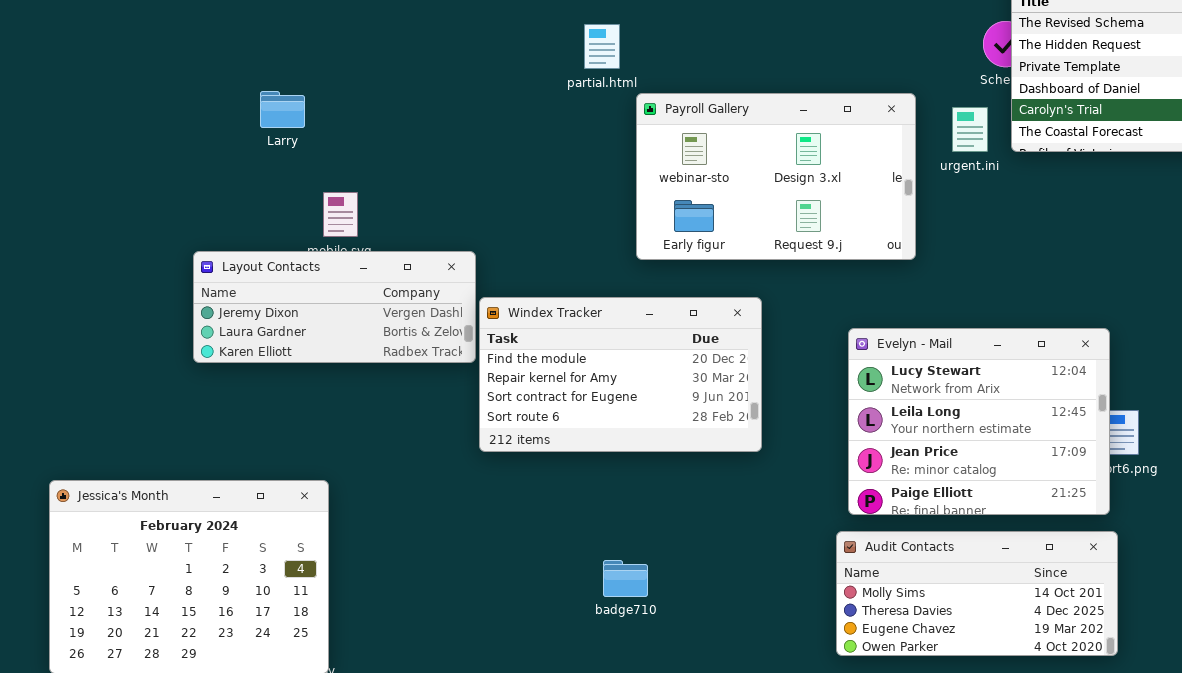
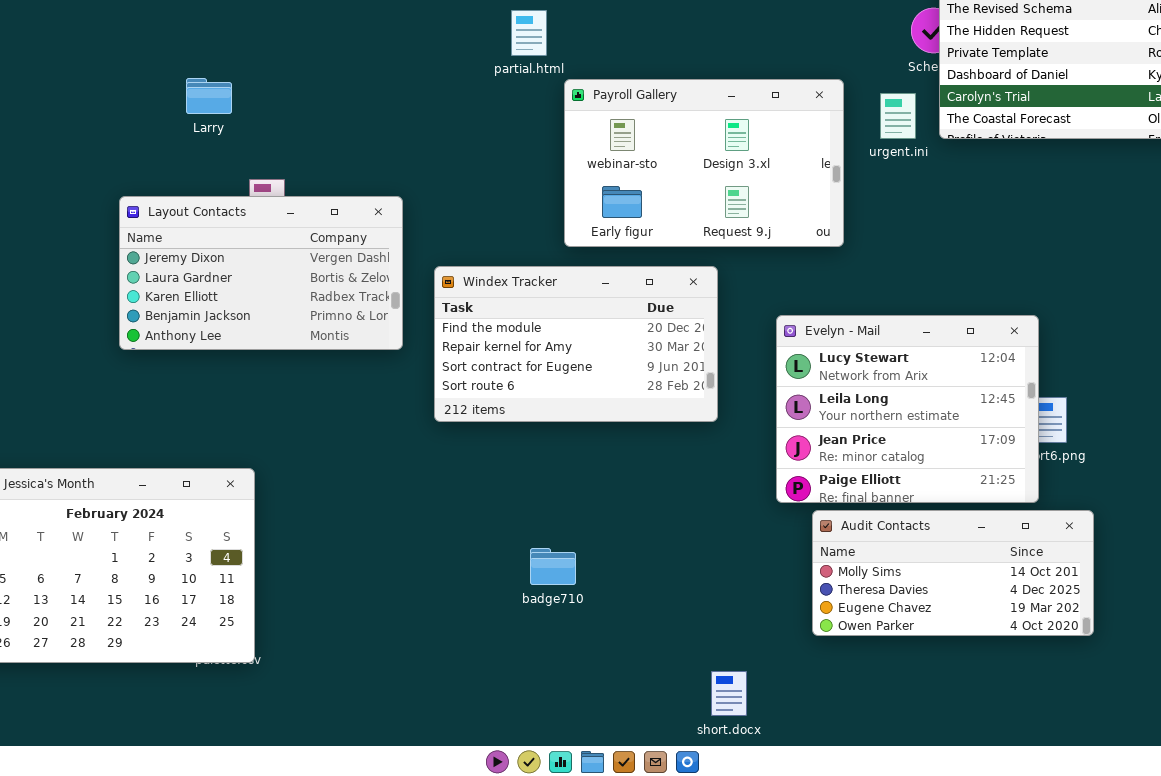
Layout Contacts: [193,251,476,363] -> [119,196,403,350], resized
Windex Tracker: [479,297,762,452] -> [434,266,718,422], moved
Audit Contacts: [836,531,1118,656] -> [812,510,1094,636], moved

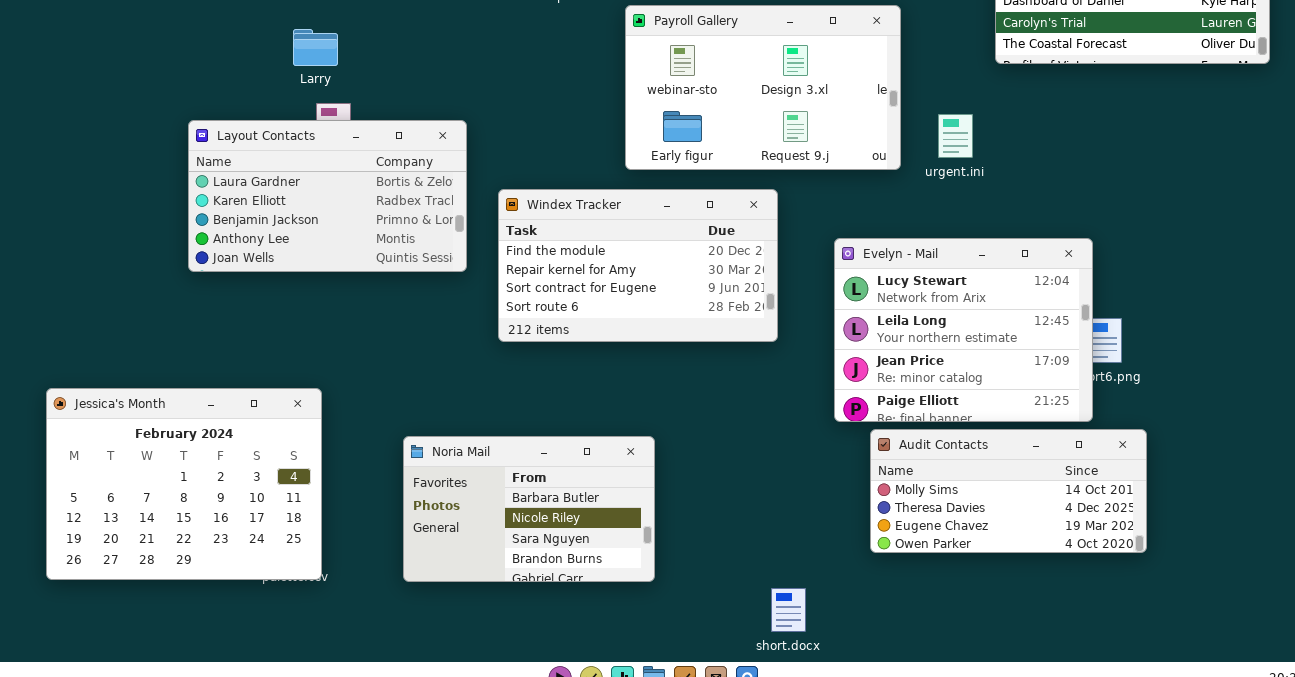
Larry: [186,78,232,114] -> [293,29,338,66], moved
urgent.ini: [880,93,916,139] -> [938,114,973,158], moved
Layout Contacts: [119,196,403,350] -> [188,120,467,272], scrolled down 1 row
Noria Mail: none -> [403,436,655,582], opened

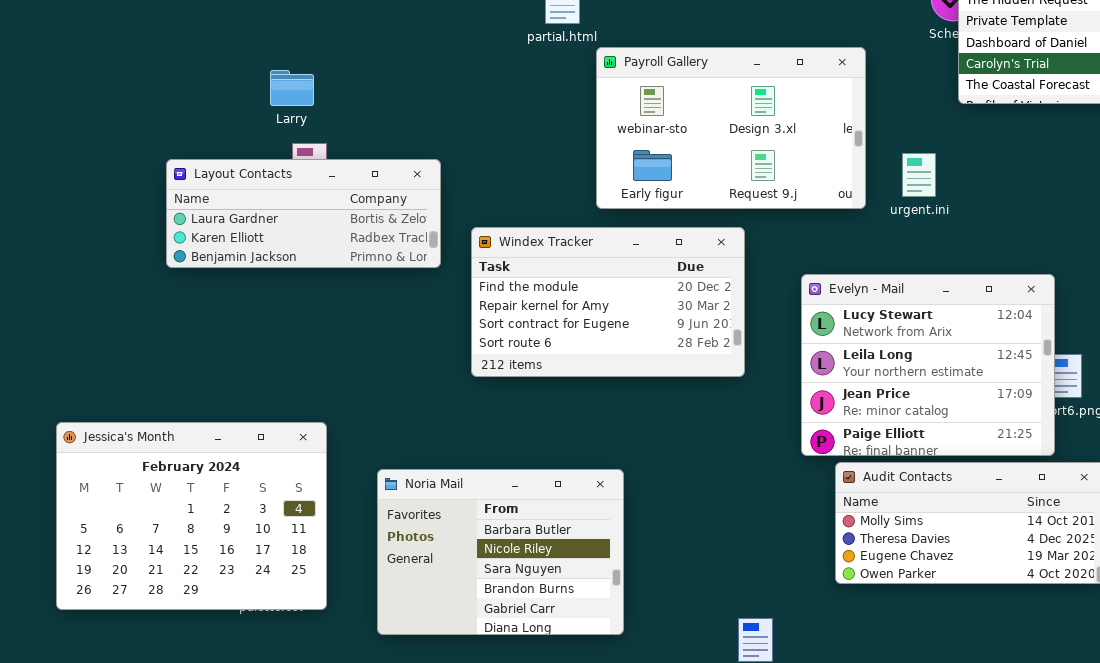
Layout Contacts: [188,120,467,272] -> [166,159,441,268], resized
Jessica's Month: [46,388,322,580] -> [56,422,327,610], moved
Noria Mail: [403,436,655,582] -> [377,469,624,635], resized

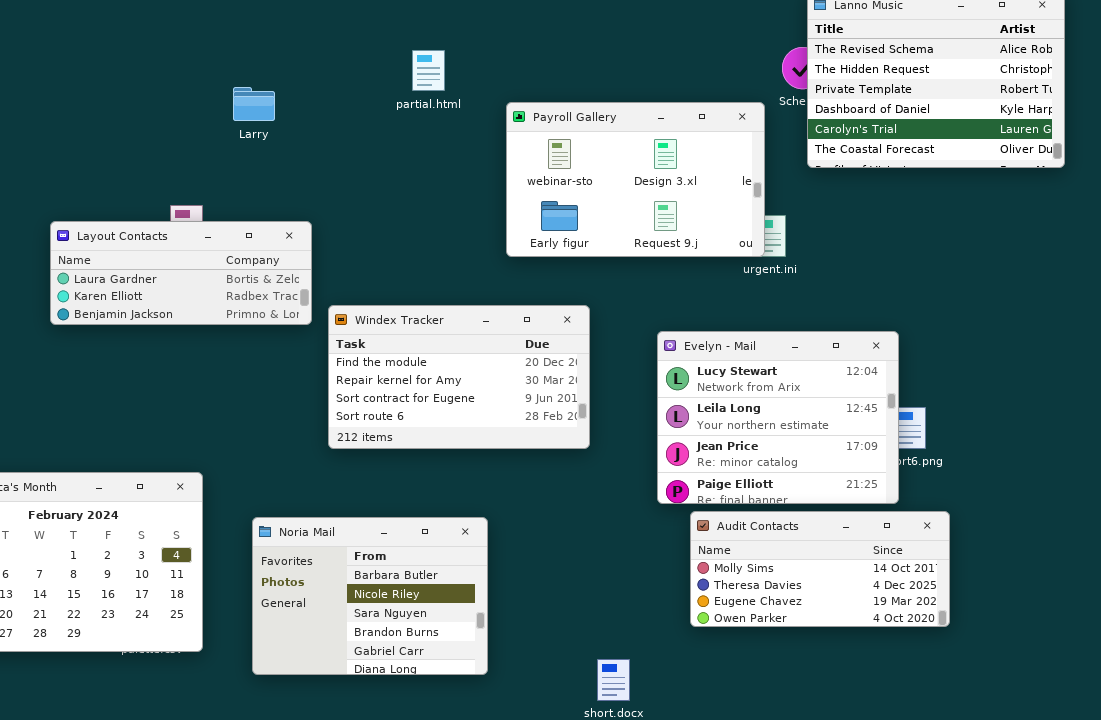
Payroll Gallery: [596,47,866,209] -> [506,102,765,257], moved
Larry: [270,70,314,106] -> [233,87,275,121], moved
Windex Tracker: [471,227,745,377] -> [328,305,590,449], moved

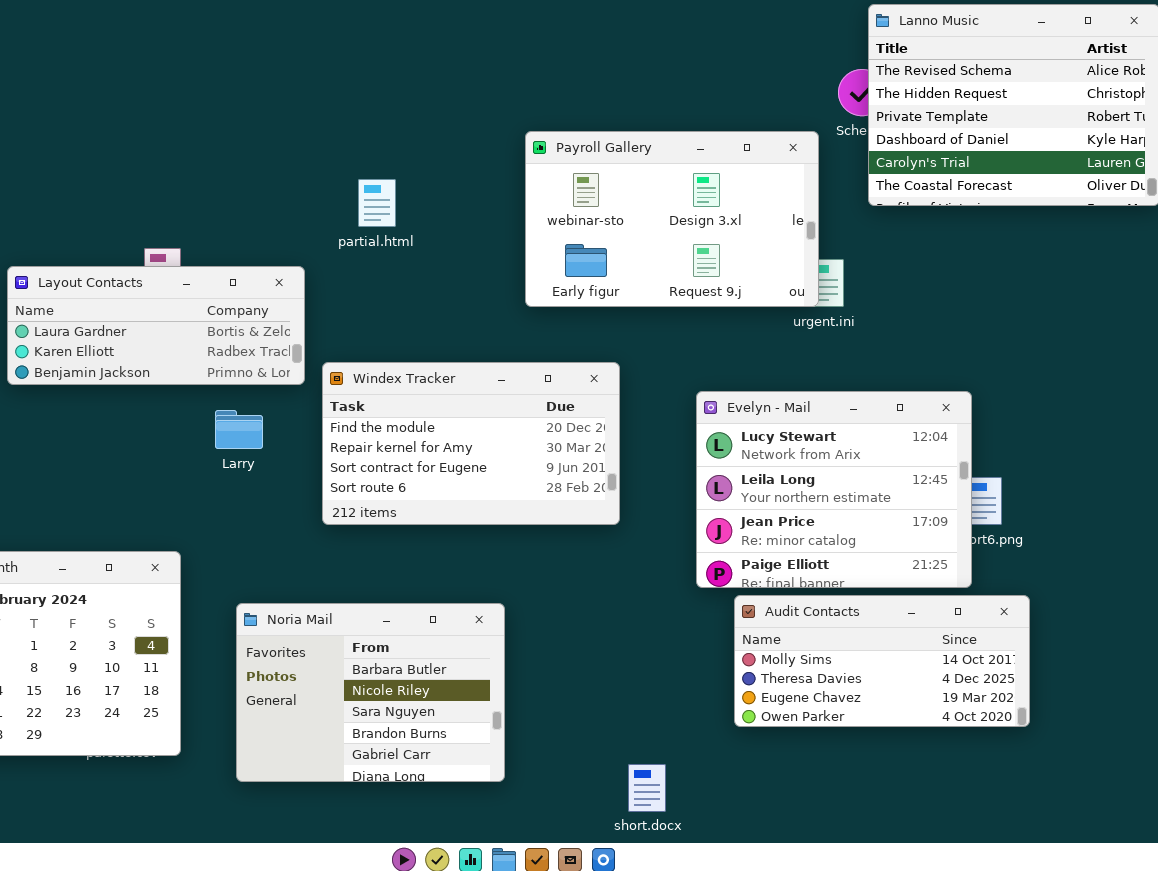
partial.html: [412,50,445,91] -> [358,179,396,227], moved
Larry: [233,87,275,121] -> [215,410,263,449], moved

